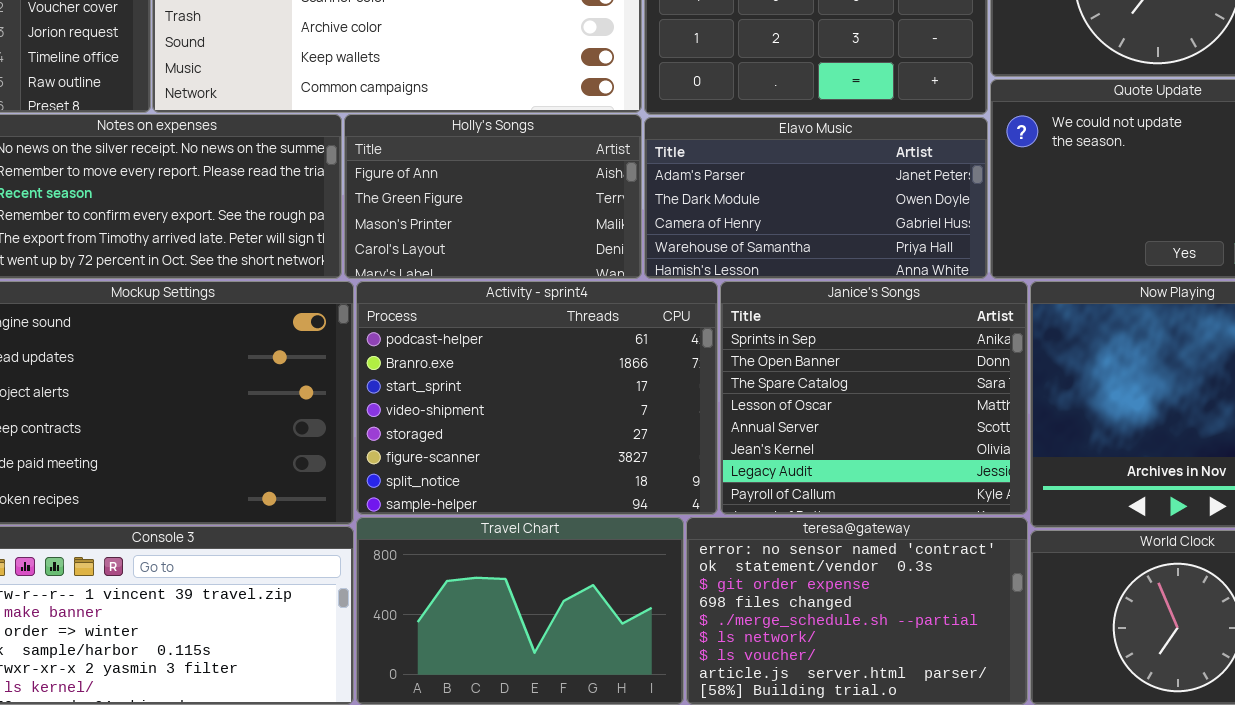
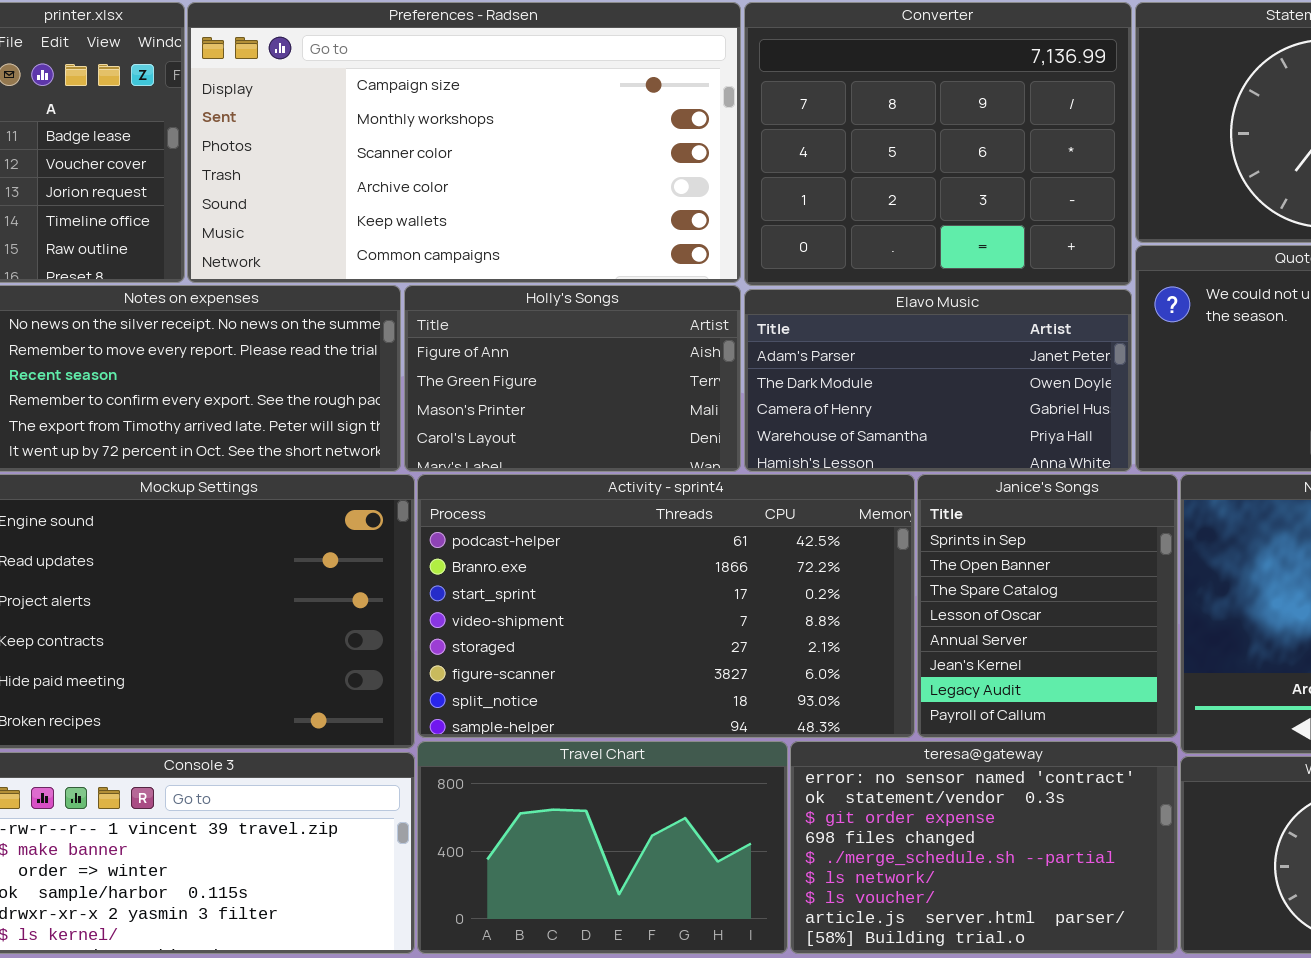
Activity - sprint4: [356,281,718,515] -> [417,474,915,738], resized
Janice's Songs: [720,281,1028,515] -> [917,474,1178,738], resized

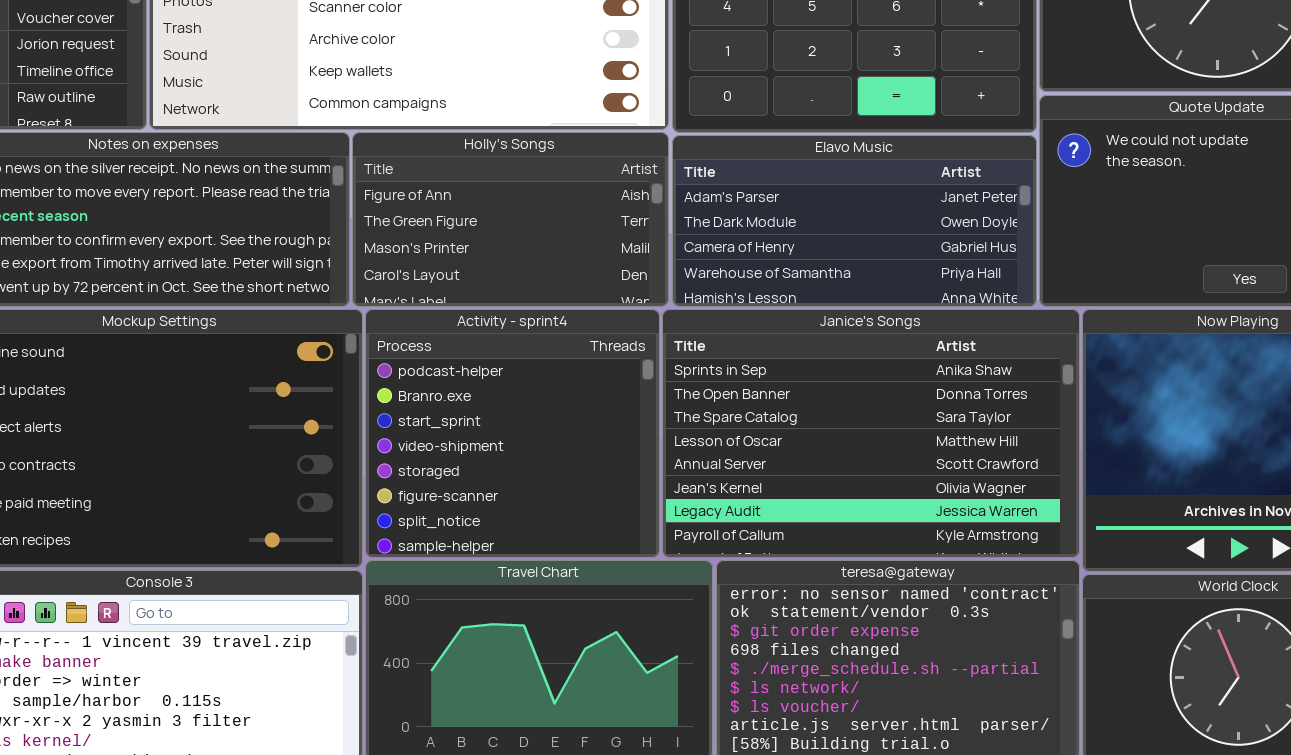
Activity - sprint4: [417,474,915,738] -> [365,309,660,558], resized
Janice's Songs: [917,474,1178,738] -> [662,309,1080,558], resized

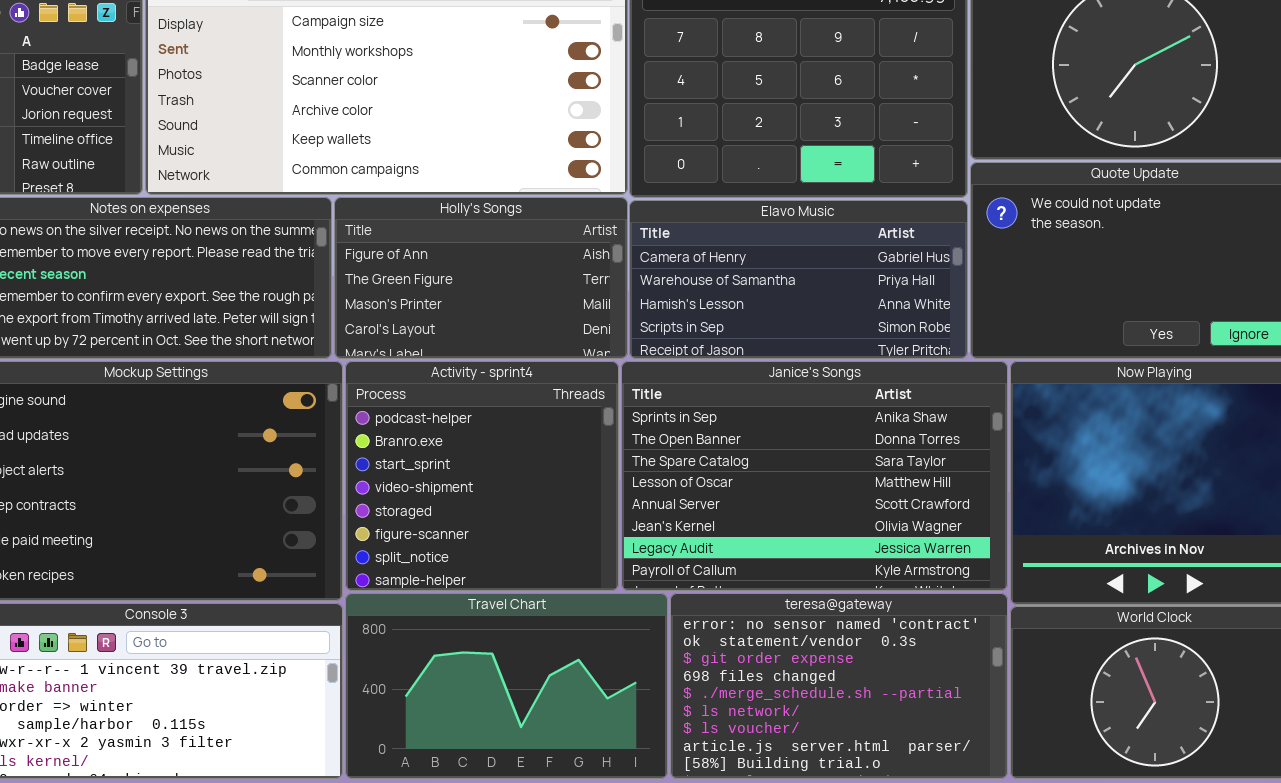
Elavo Music: [672,135,1037,307] -> [629,200,968,359], scrolled down 2 rows

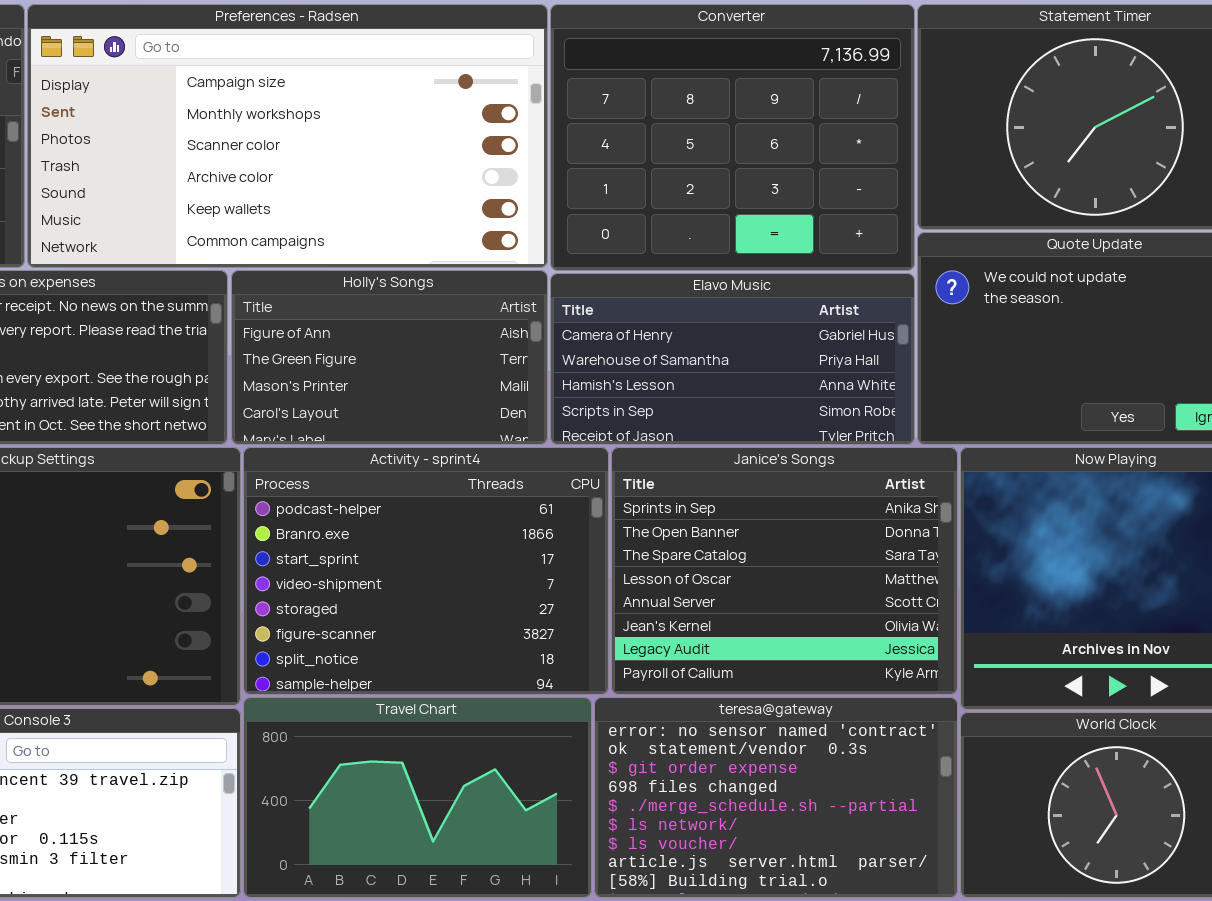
Activity - sprint4: [345,361,619,591] -> [243,447,609,695], resized
Janice's Songs: [621,361,1008,591] -> [611,447,958,695], resized

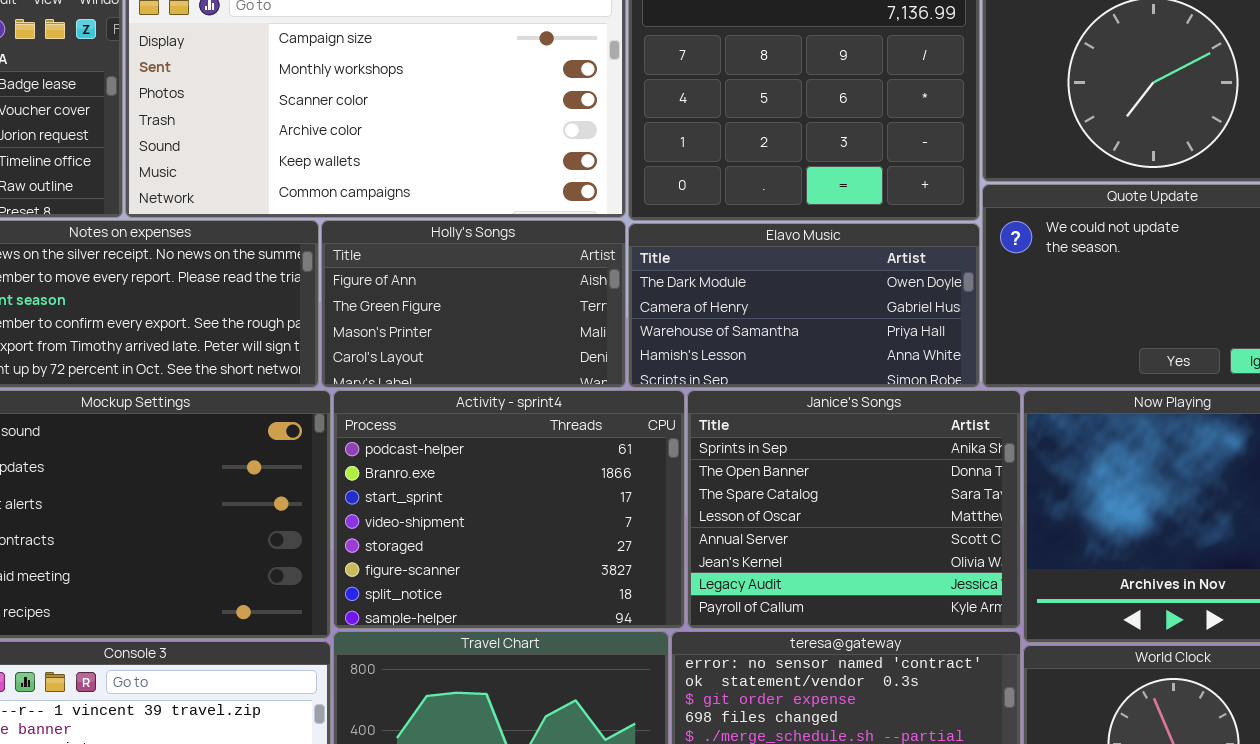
Elavo Music: [550,273,915,445] -> [628,223,980,388], scrolled up 1 row

